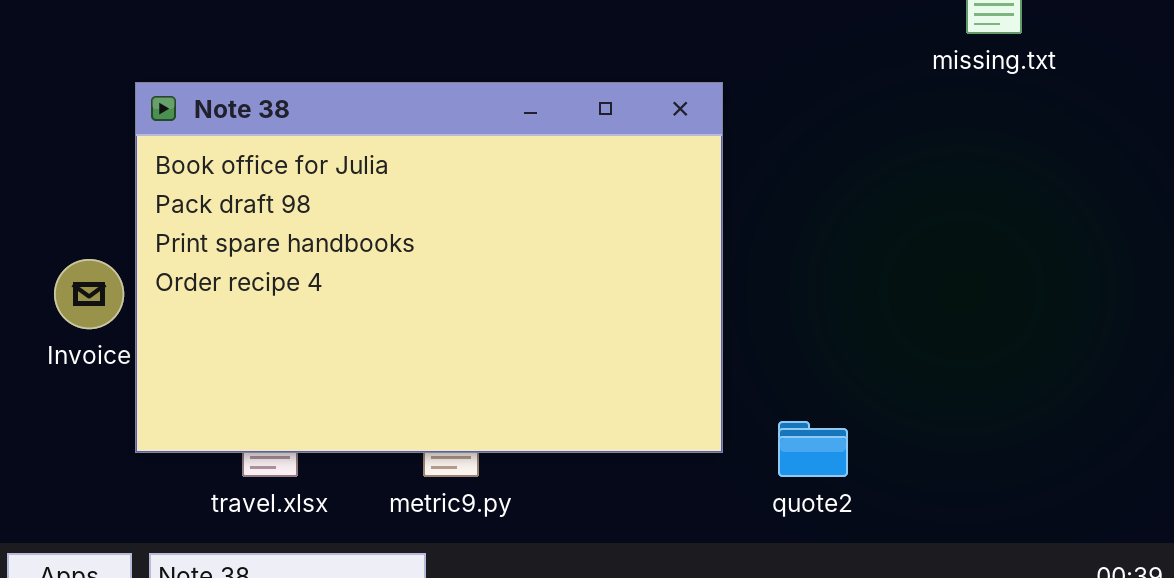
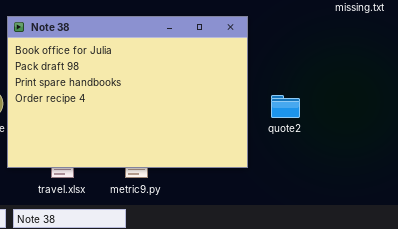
quote2: [778,421,848,477] -> [271,95,300,118], moved

